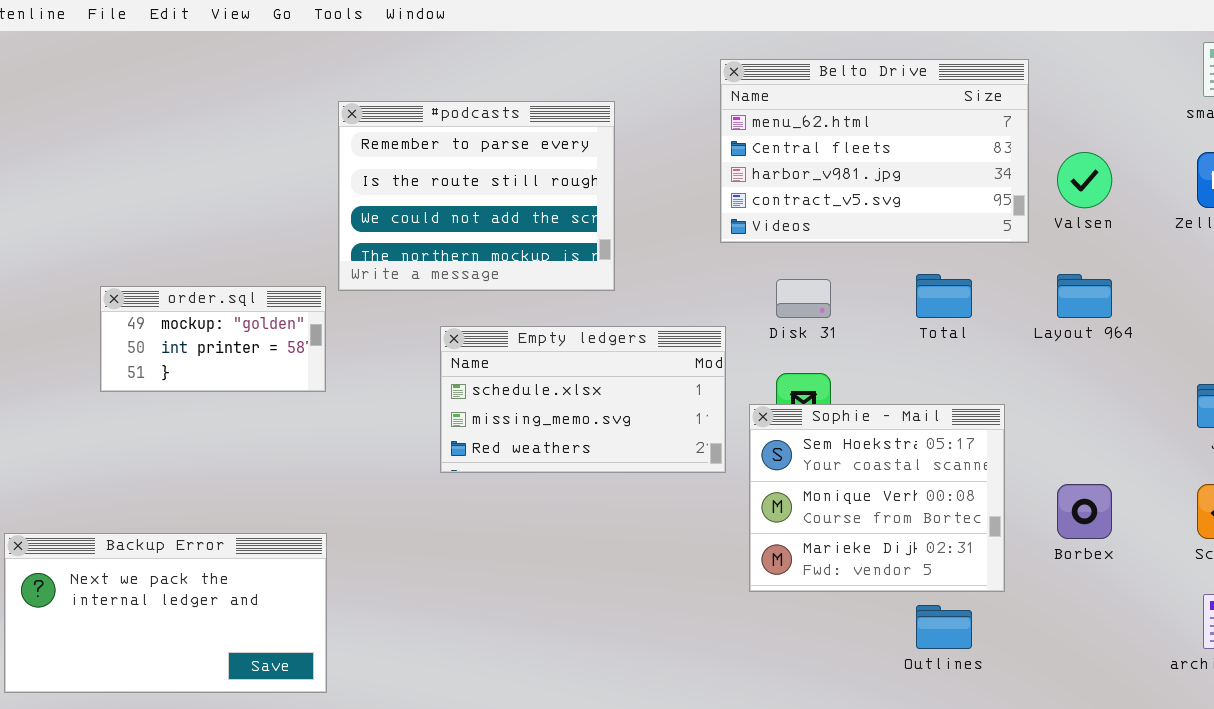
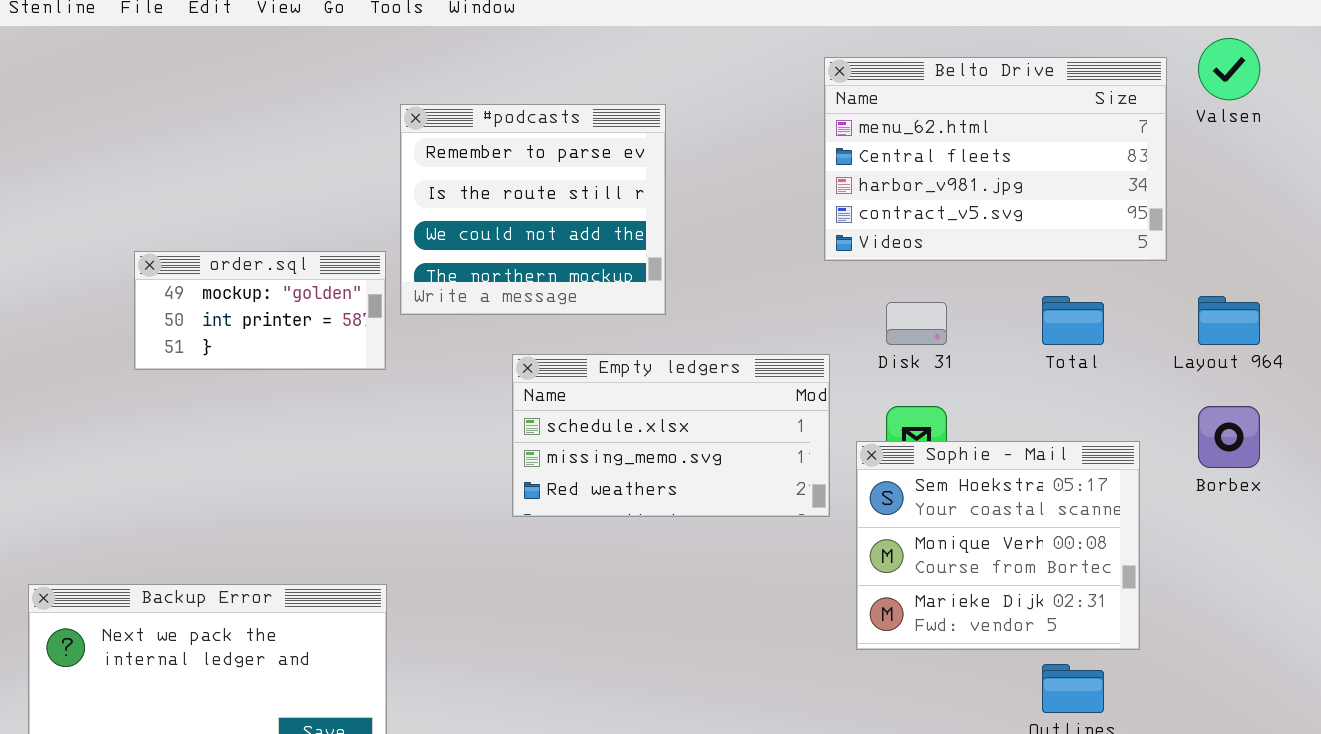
#podcasts: [338,101,615,291] -> [400,104,666,315], resized
Valsen: [1057,152,1112,208] -> [1198,38,1260,100], moved
order.sql: [100,286,326,392] -> [134,251,386,370], moved
Borbex: [1057,484,1112,539] -> [1198,406,1260,468], moved

